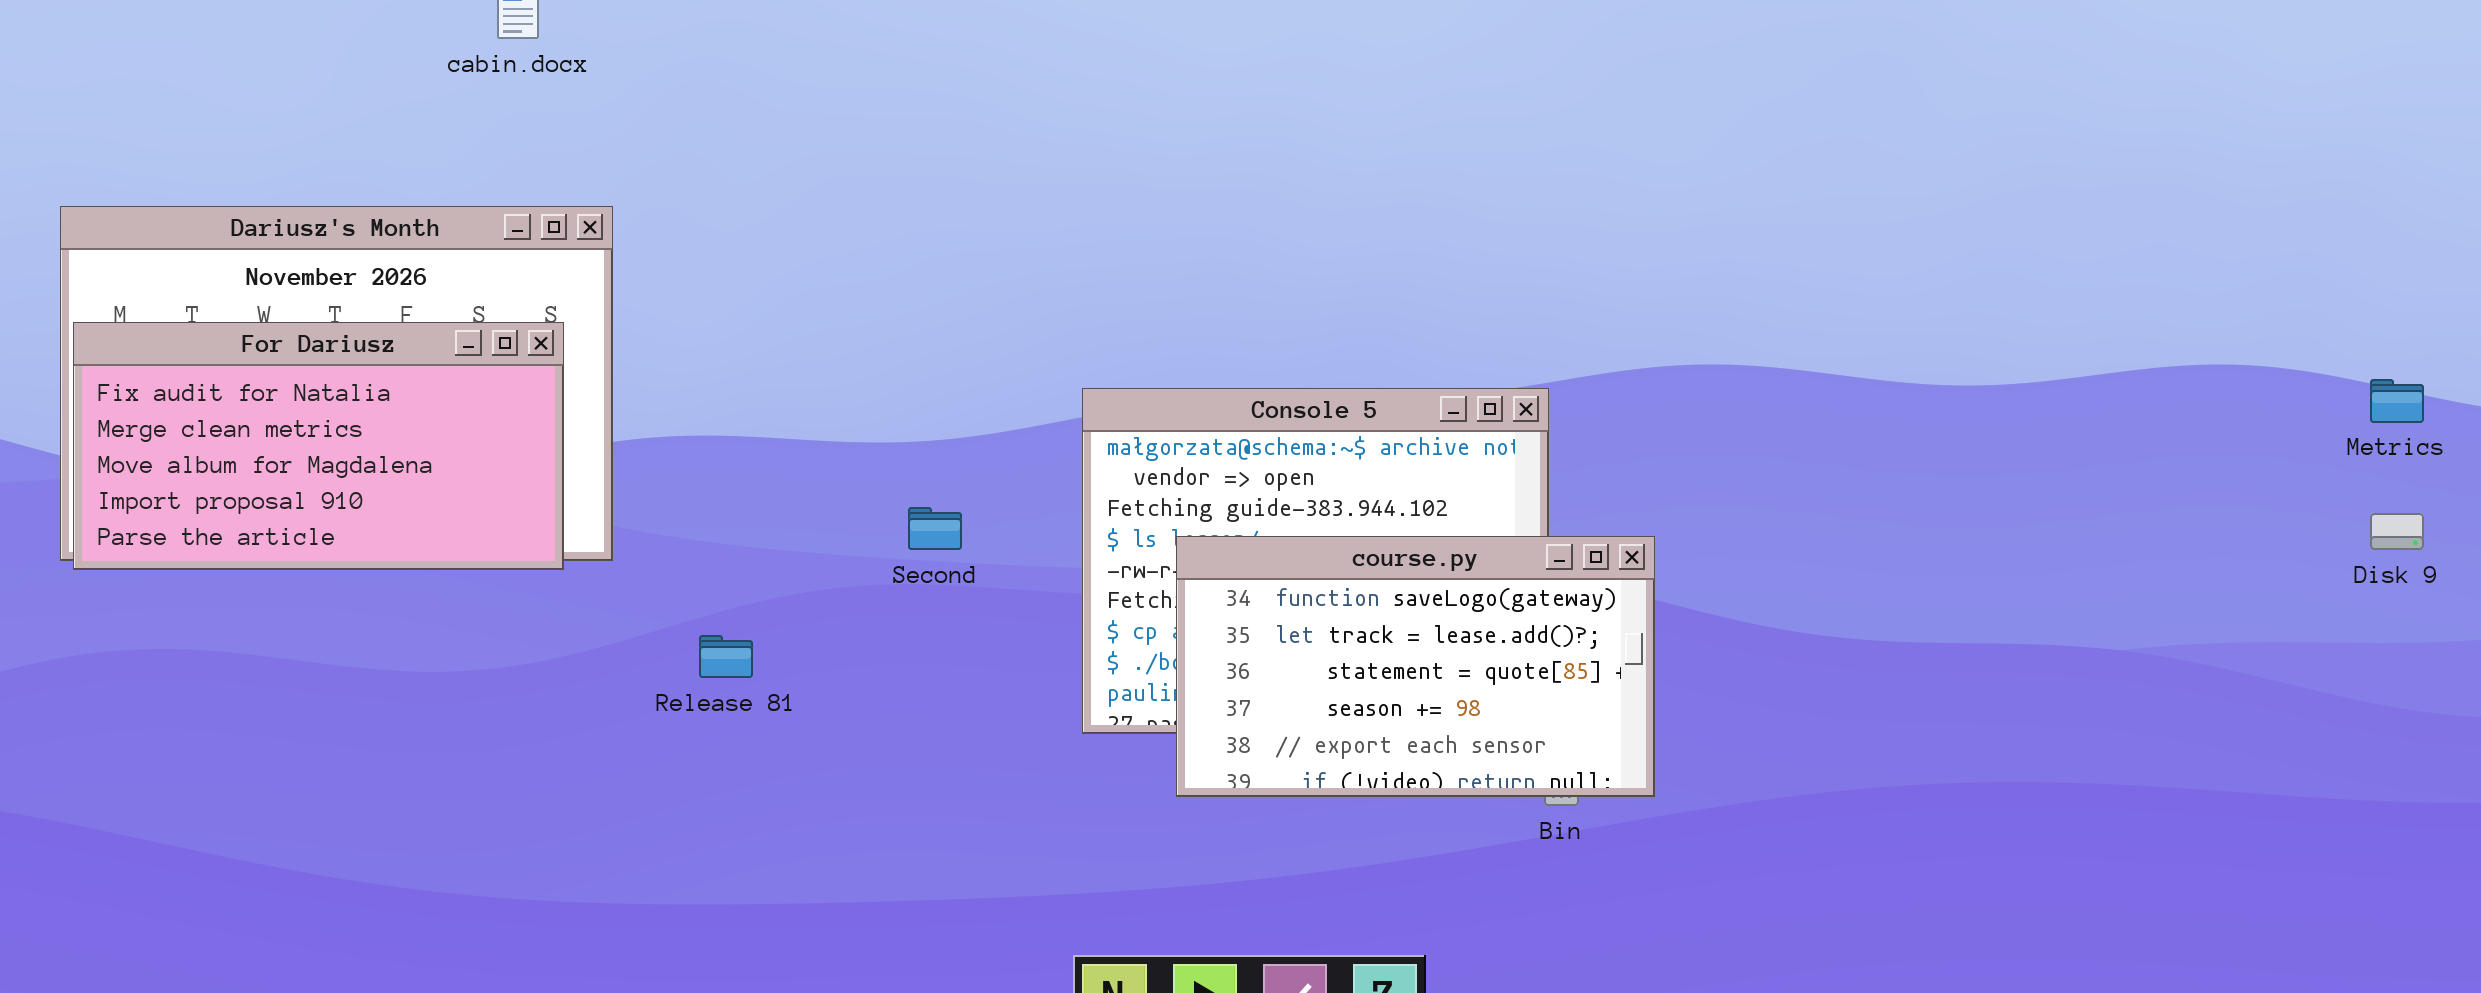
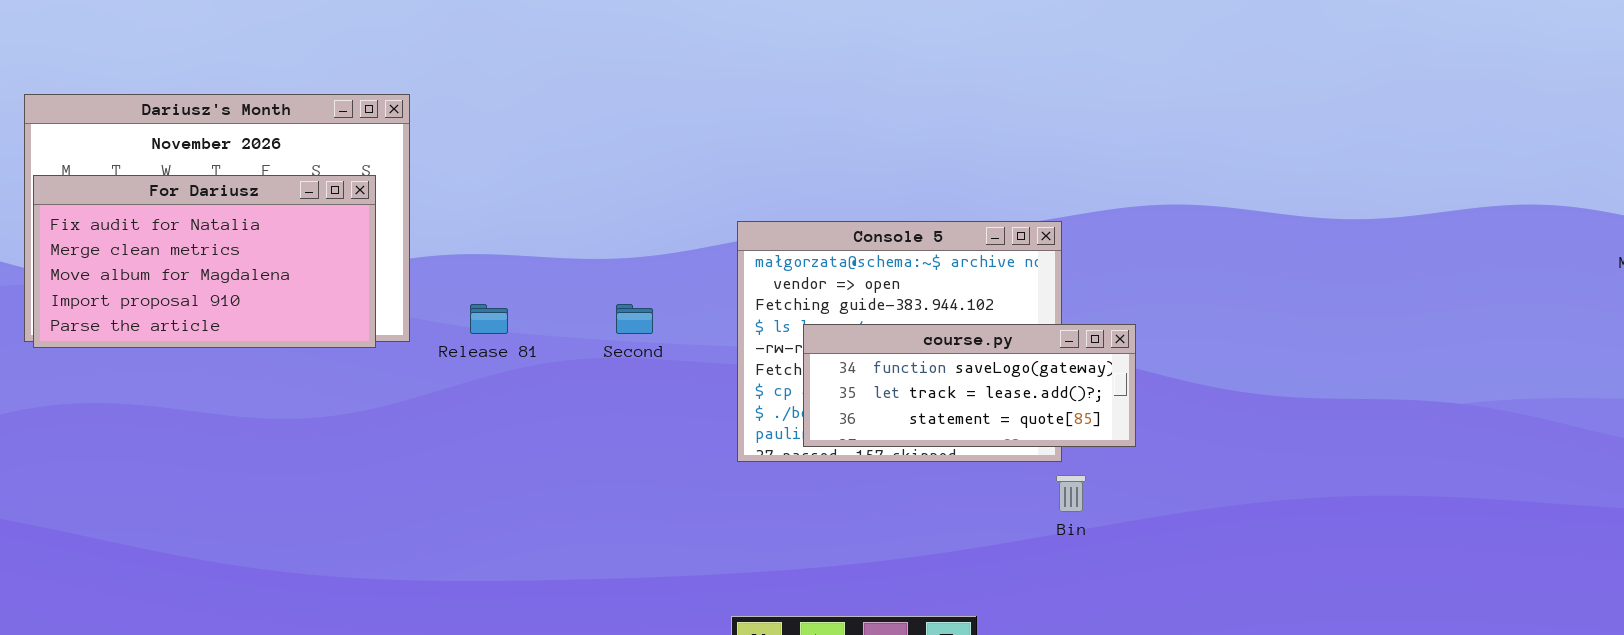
course.py: [1176,536,1655,797] -> [803,324,1136,447], resized
Release 81: [699,635,753,678] -> [470,304,508,334], moved

